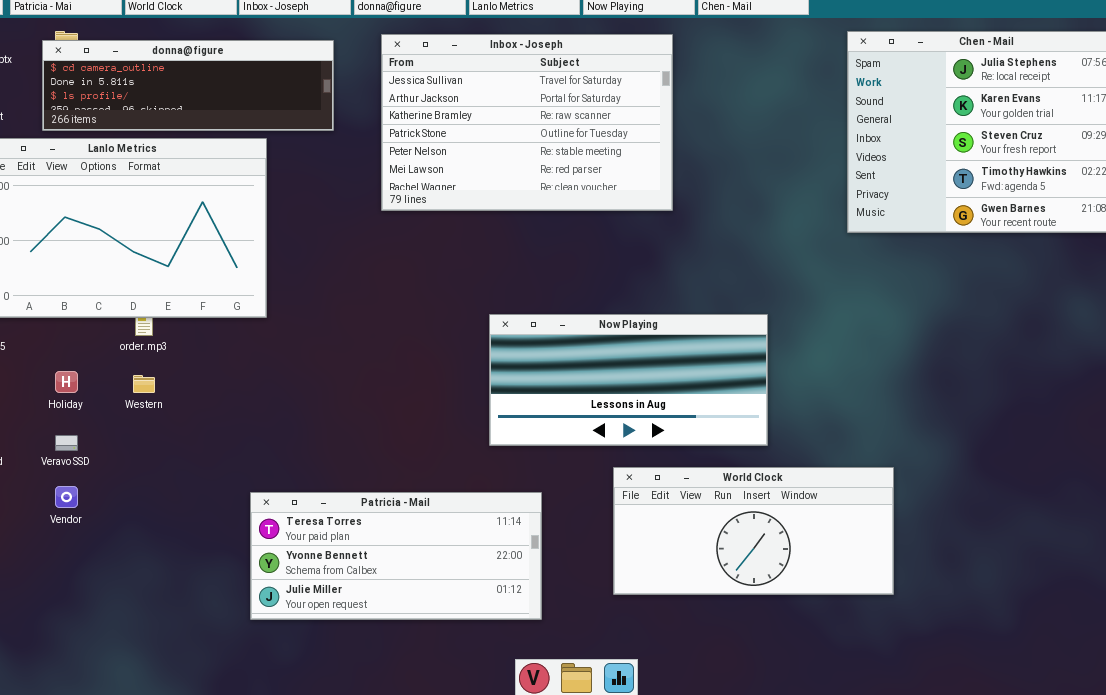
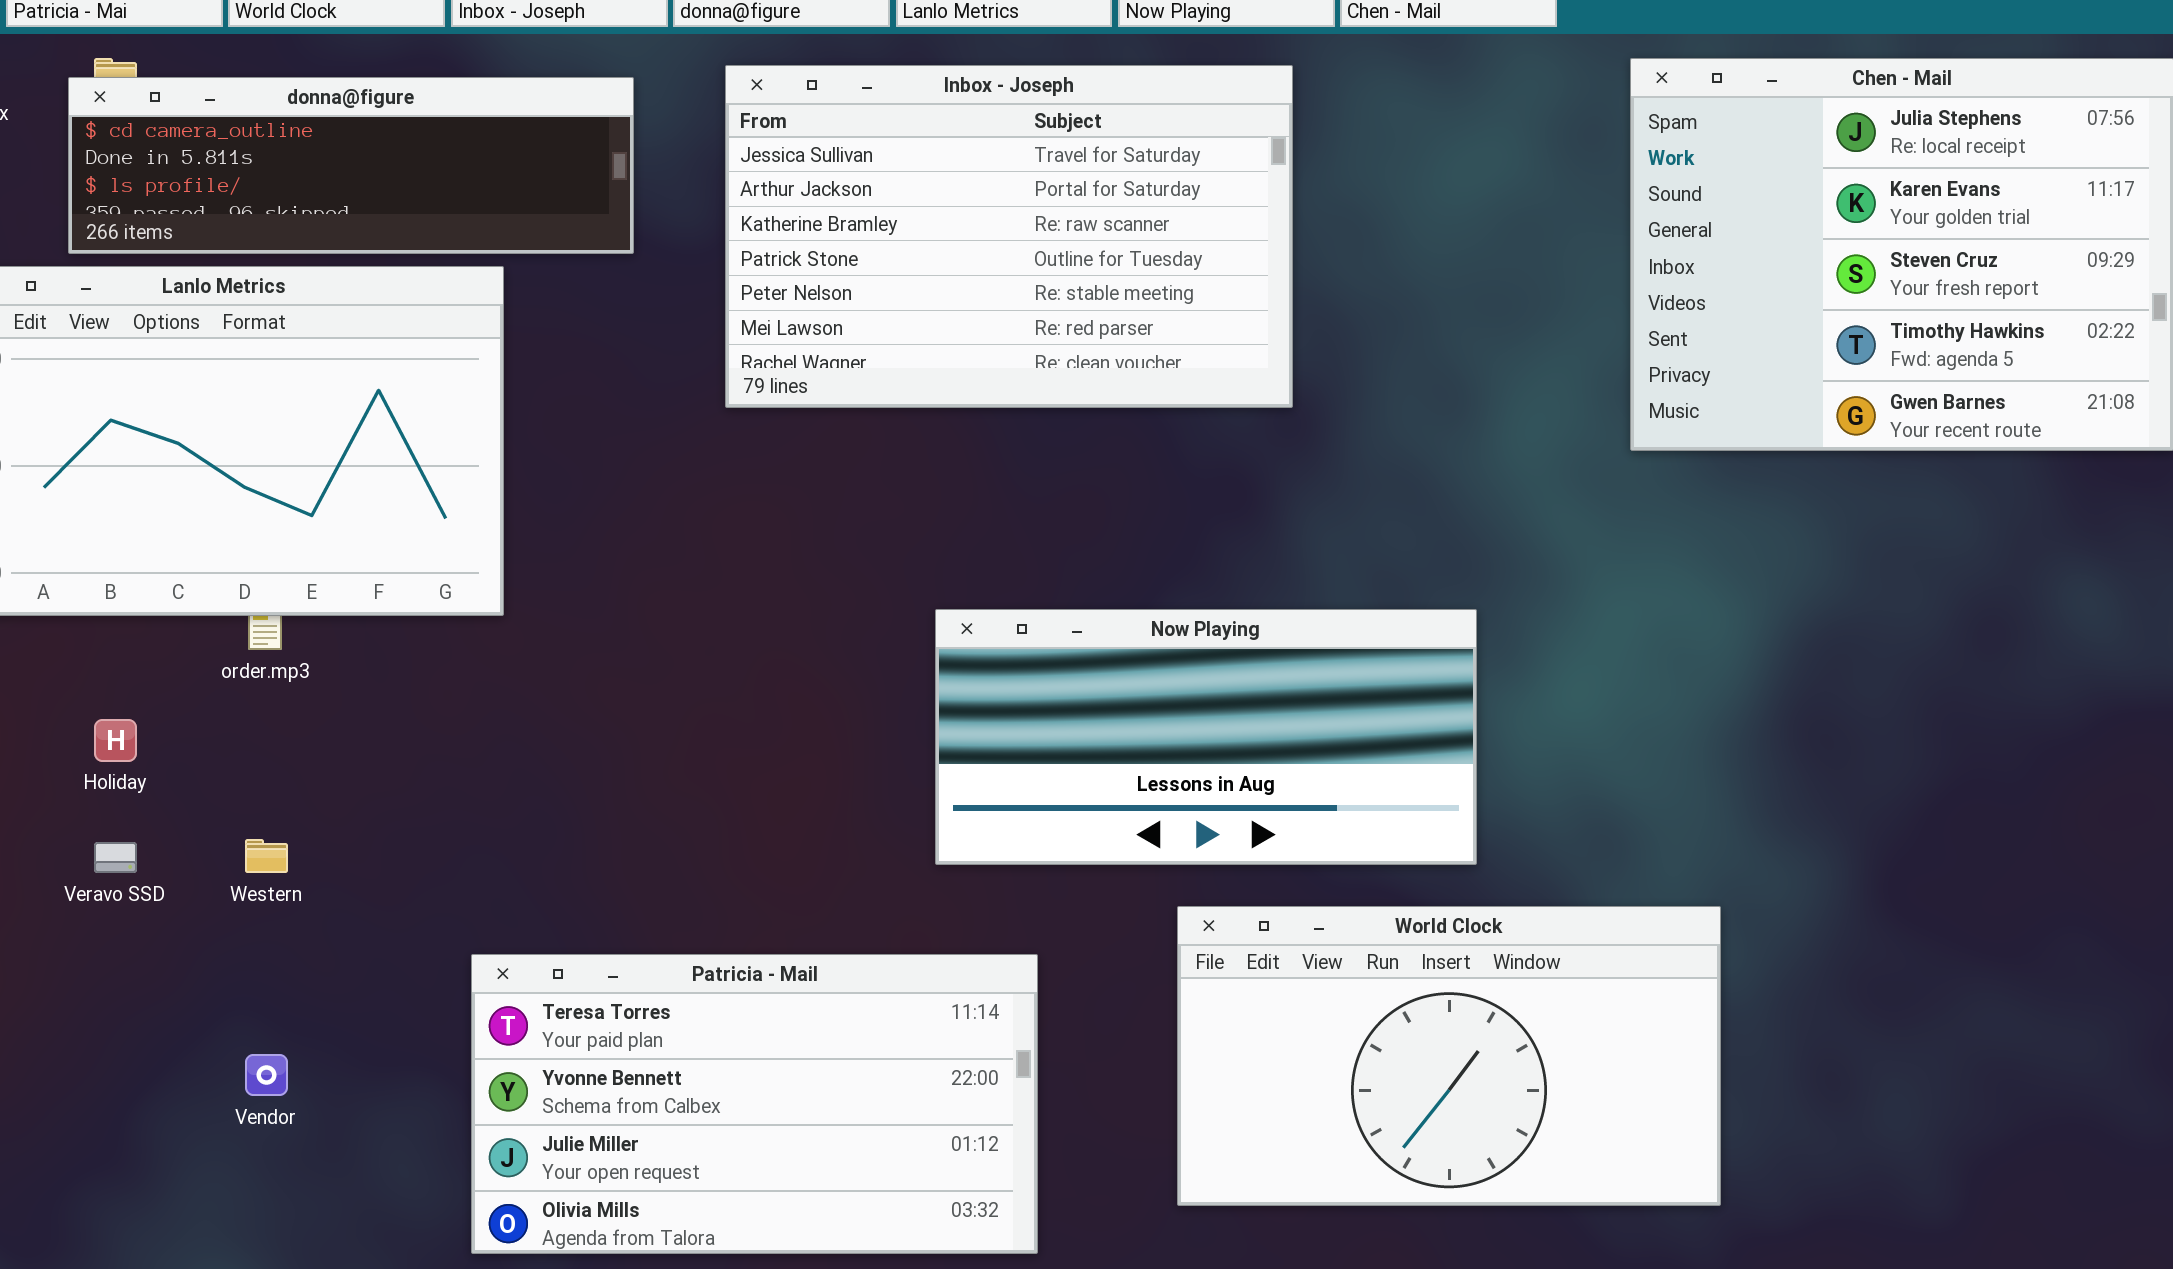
Western: [133,375,155,393] -> [245,839,288,873], moved
World Clock: [613,467,894,595] -> [1177,906,1721,1206], resized
Vendor: [55,486,78,508] -> [245,1054,288,1096], moved
Patricia - Mail: [250,492,542,620] -> [471,954,1038,1254], resized

